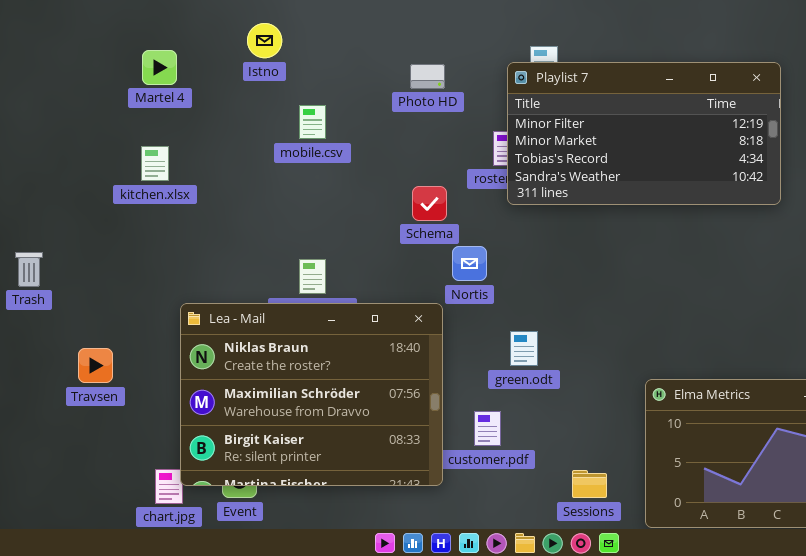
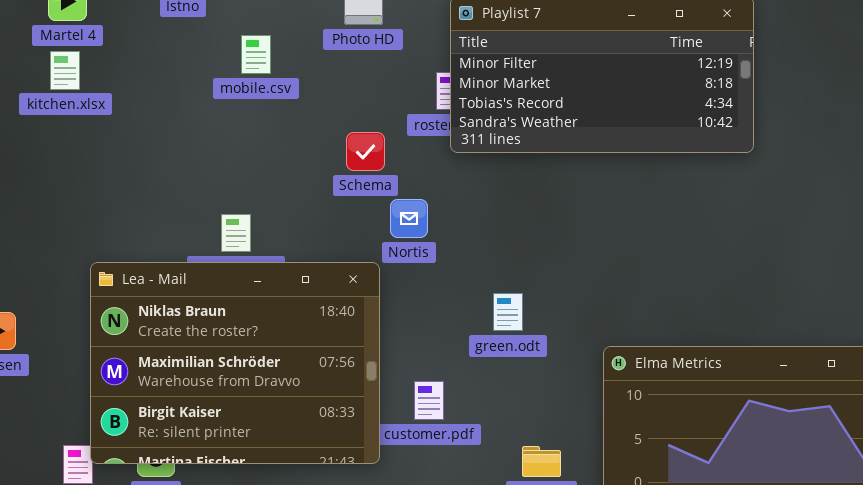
mobile.csv: [299,105,326,139] -> [241,35,271,74], moved
kitchen.xlsx: [141,146,169,181] -> [50,51,80,90], moved
green.odt: [510,331,538,366] -> [493,293,523,331], moved

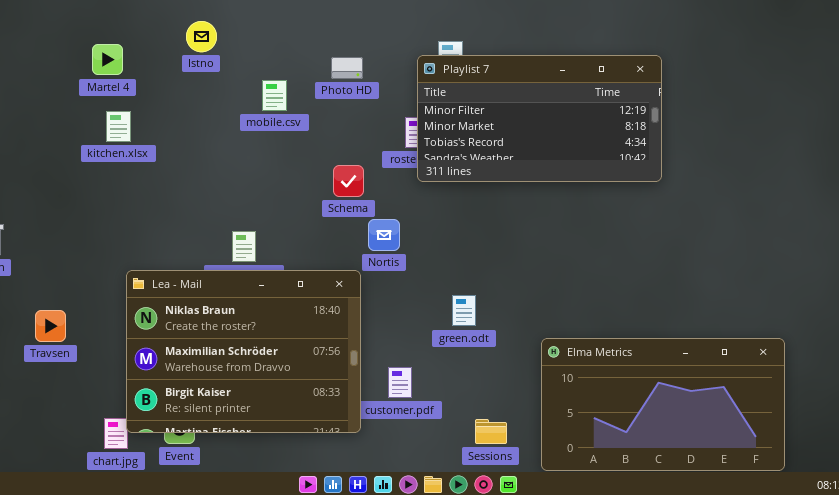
mobile.csv: [241,35,271,74] -> [262,80,287,111], moved
kitchen.xlsx: [50,51,80,90] -> [106,111,131,142], moved

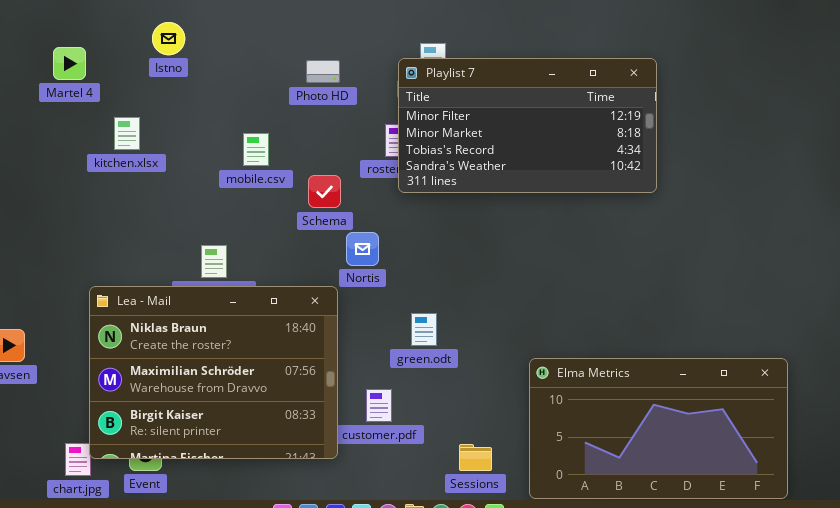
mobile.csv: [262,80,287,111] -> [243,133,269,166], moved
kitchen.xlsx: [106,111,131,142] -> [114,117,140,150], moved
green.odt: [452,295,476,326] -> [411,313,437,346], moved

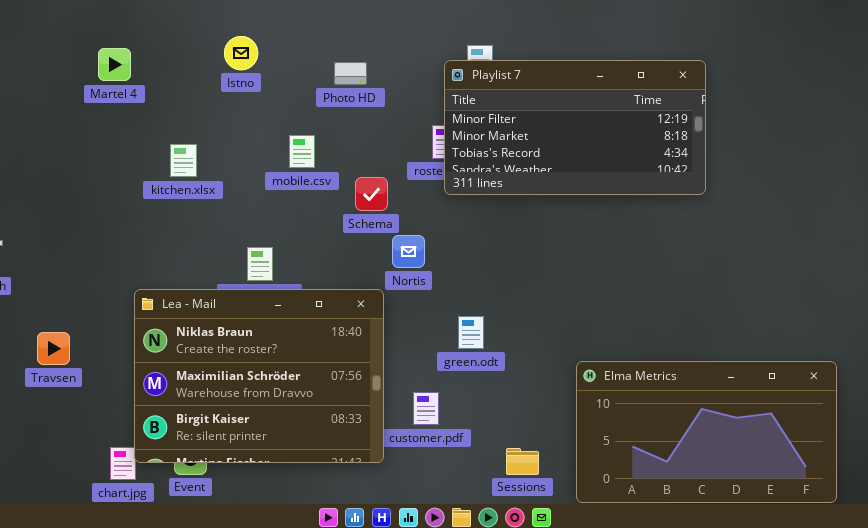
Istno: [152,22,185,55] -> [224,36,258,70], moved
Photo HD: [306,60,340,83] -> [334,62,367,85], moved
kitchen.xlsx: [114,117,140,150] -> [170,144,197,177], moved

